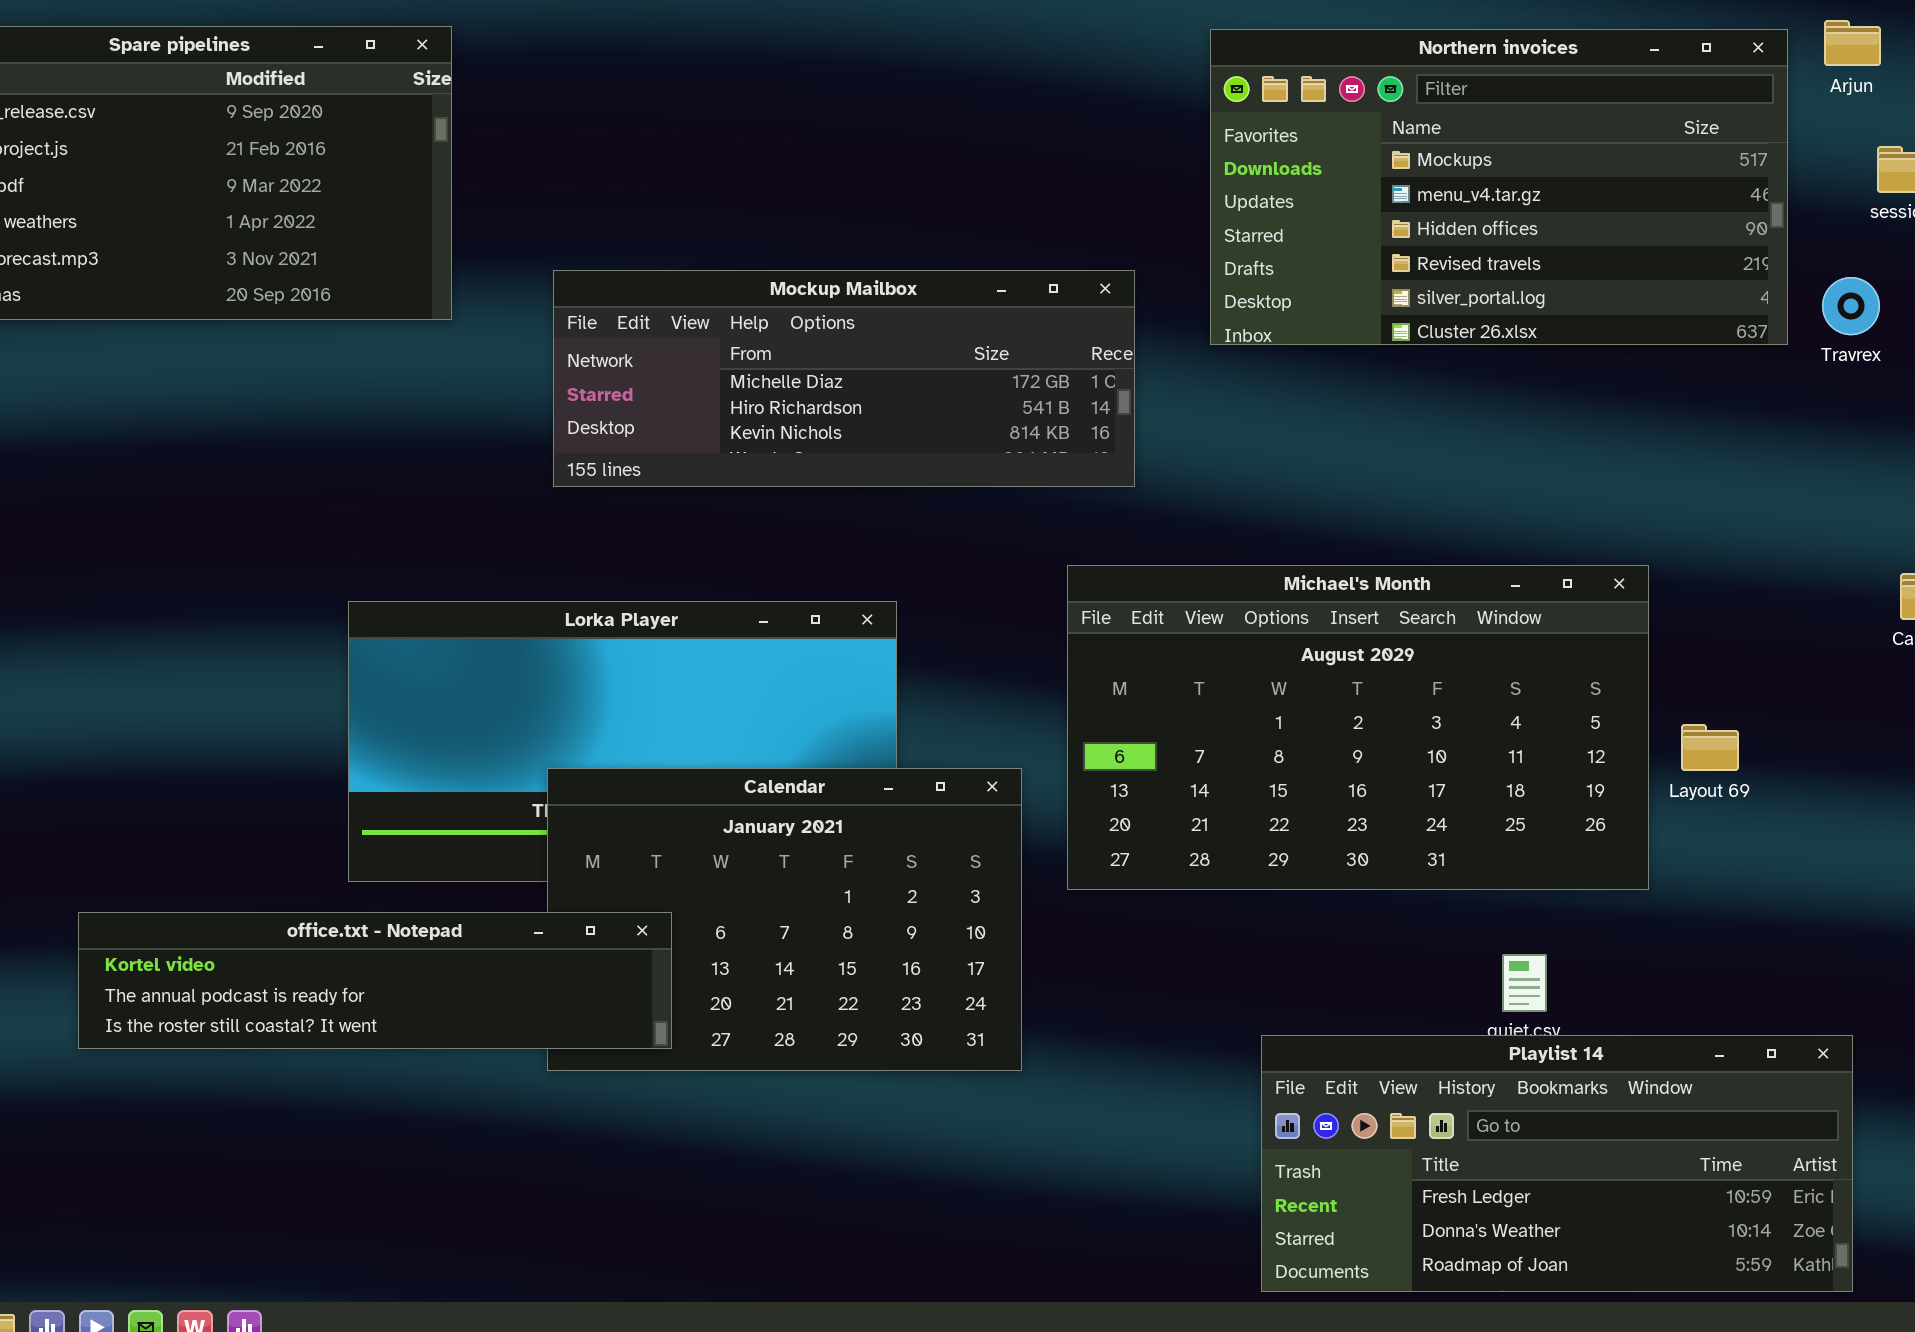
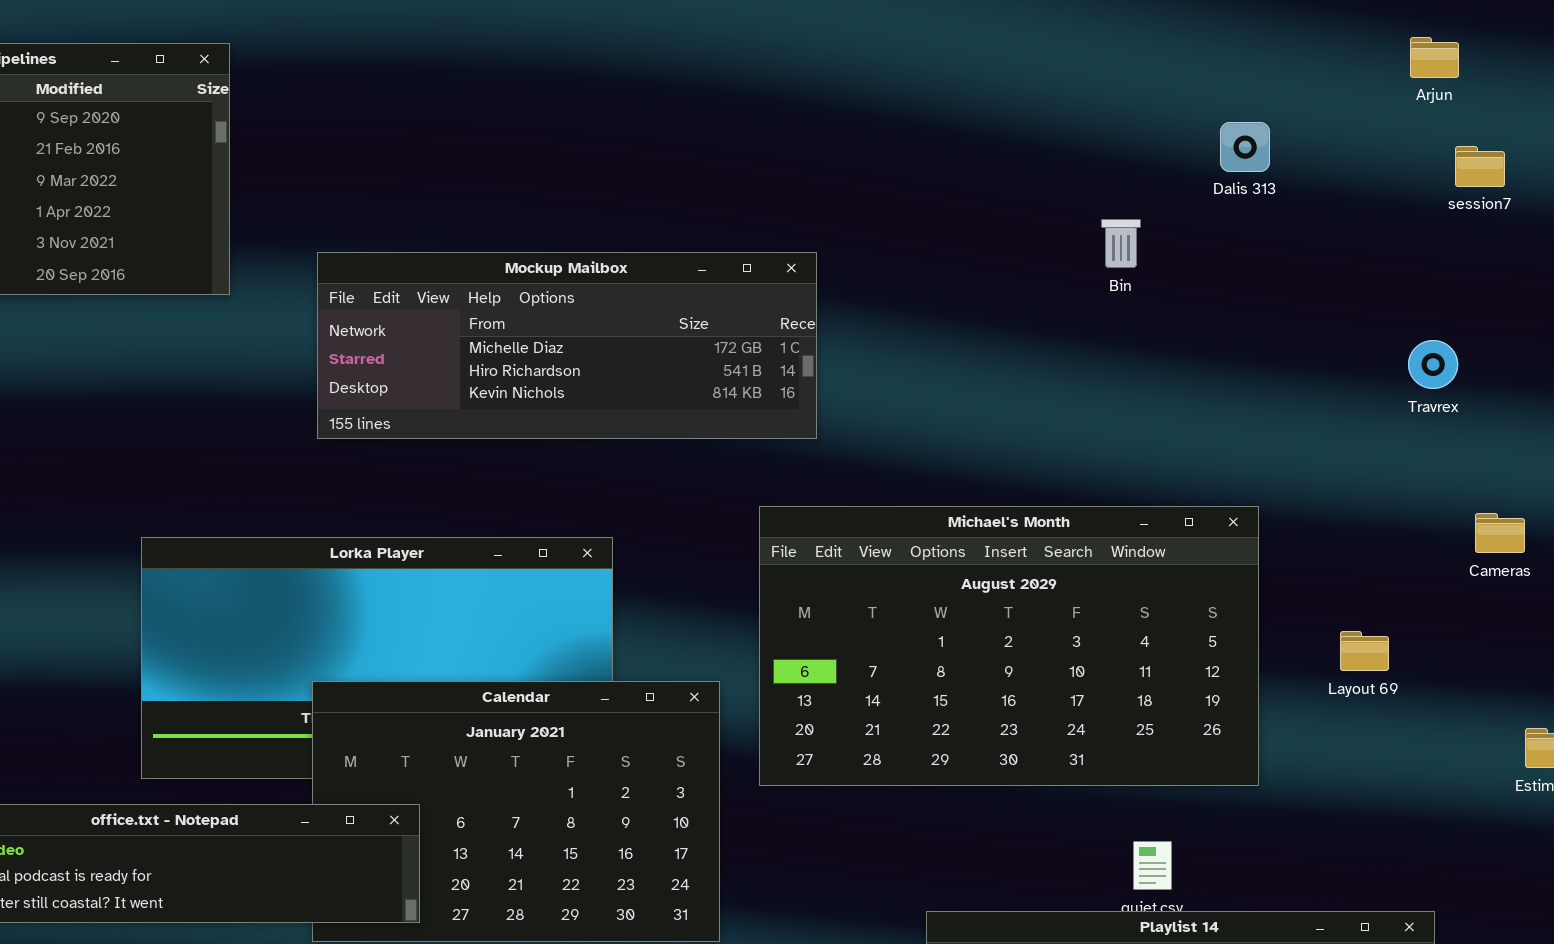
Northern invoices: [1210,29,1788,345] -> none, closed
Travrex: [1822,277,1880,335] -> [1408,340,1458,389], moved
Layout 69: [1681,724,1739,771] -> [1340,631,1389,671], moved

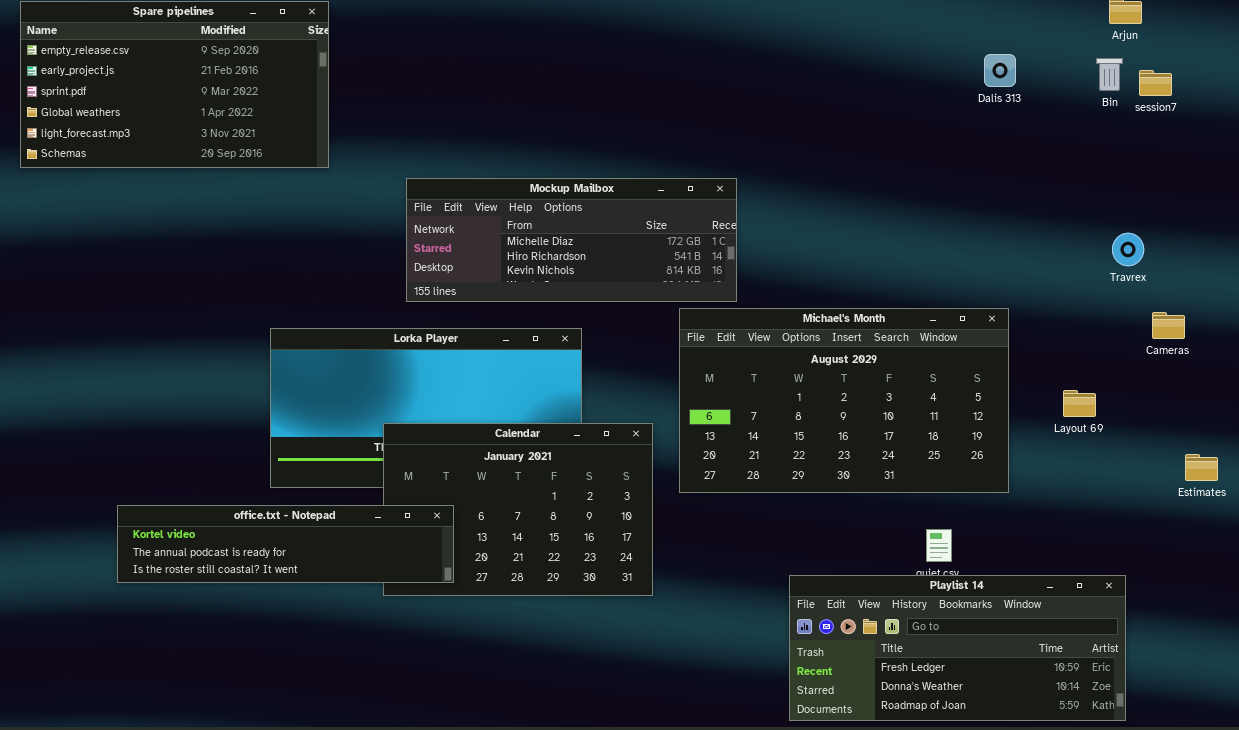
Bin: [1101,219,1141,268] -> [1096,58,1123,91], moved
Mockup Mailbox: [317,252,817,439] -> [406,178,737,302], moved
Travrex: [1408,340,1458,389] -> [1112,233,1144,266], moved

